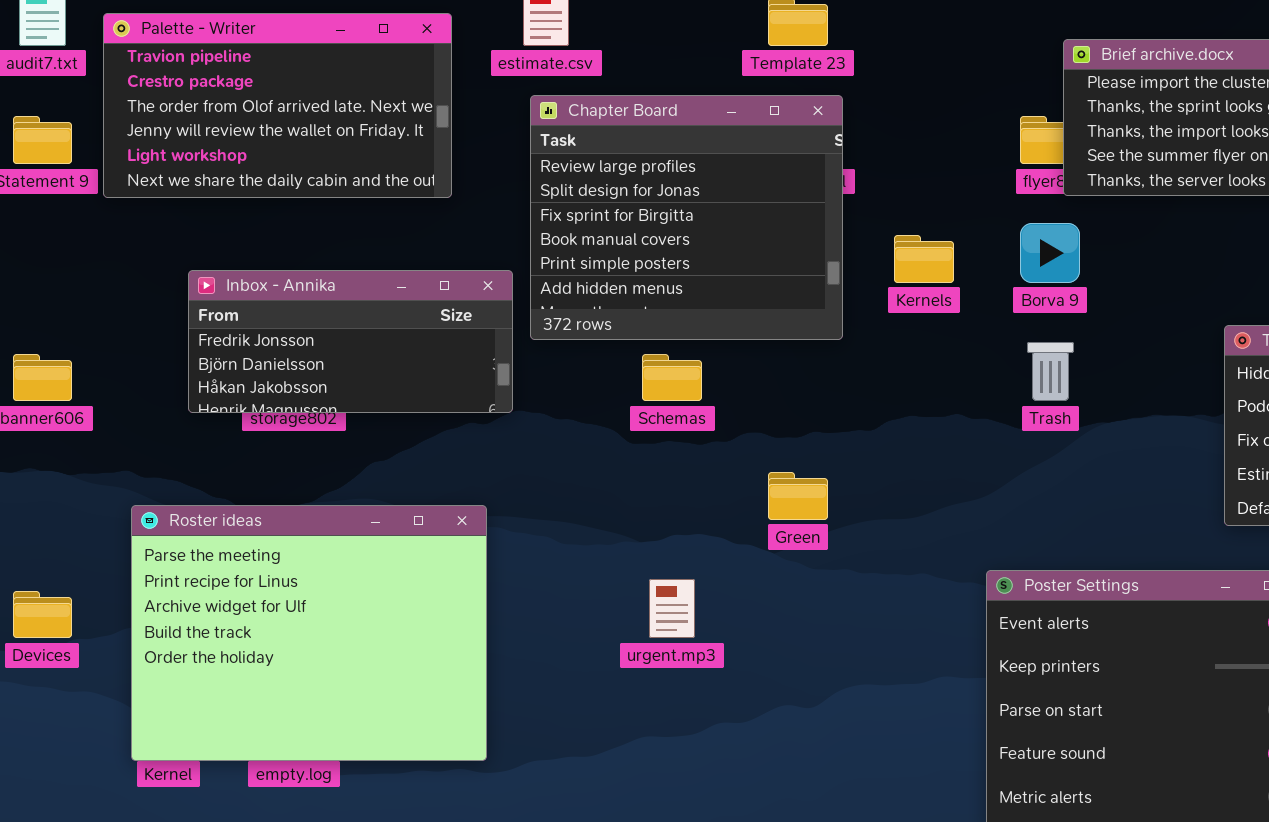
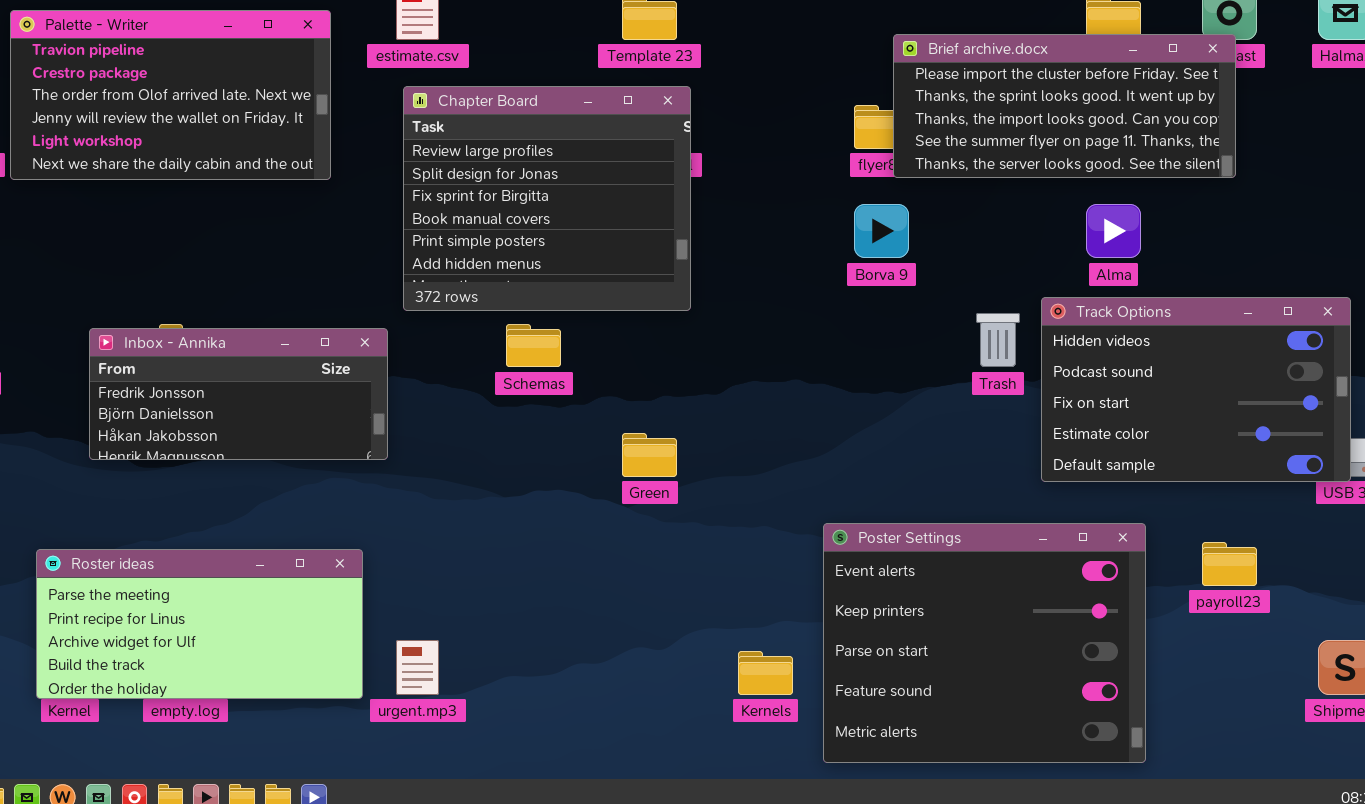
Kernels: [894,235,954,283] -> [738,651,793,695], moved
Inbox - Annika: [188,270,513,413] -> [89,328,388,460], moved
Trash: [1027,342,1074,401] -> [976,313,1020,367], moved
Roster ideas: [131,505,487,761] -> [36,549,363,699], resized
urgent.mp3: [649,579,695,638] -> [396,640,439,695], moved

